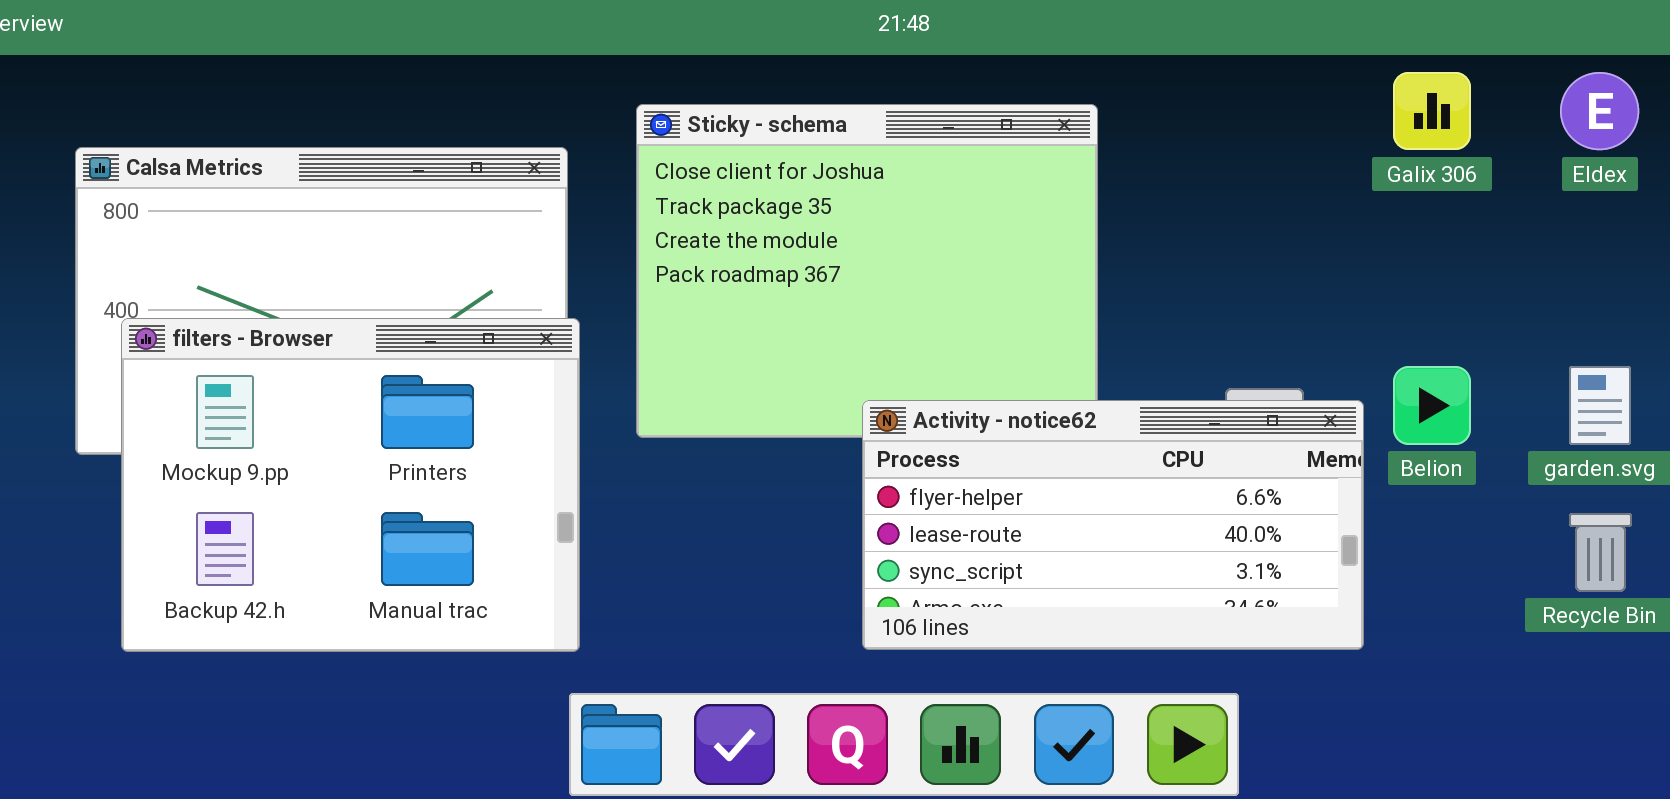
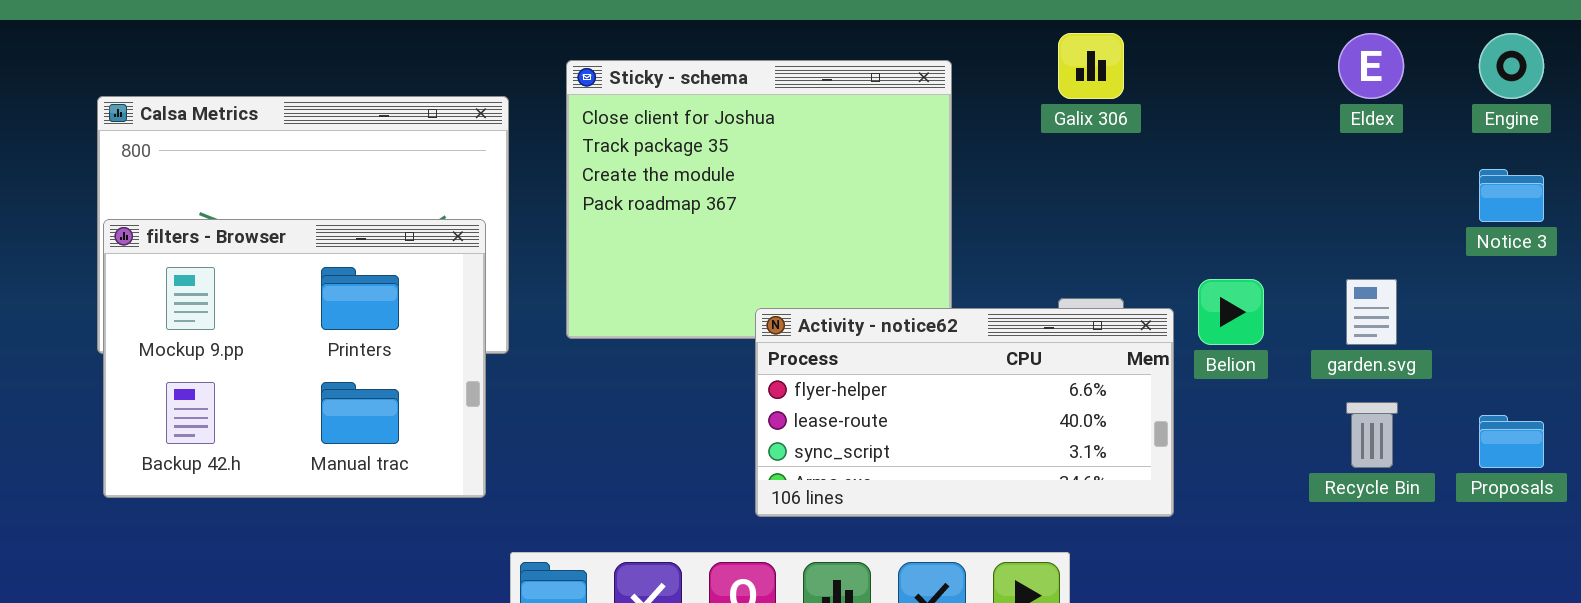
Galix 306: [1393,72,1471,150] -> [1058,33,1124,99], moved
filters - Browser: [121,318,580,652] -> [103,219,486,498], moved

